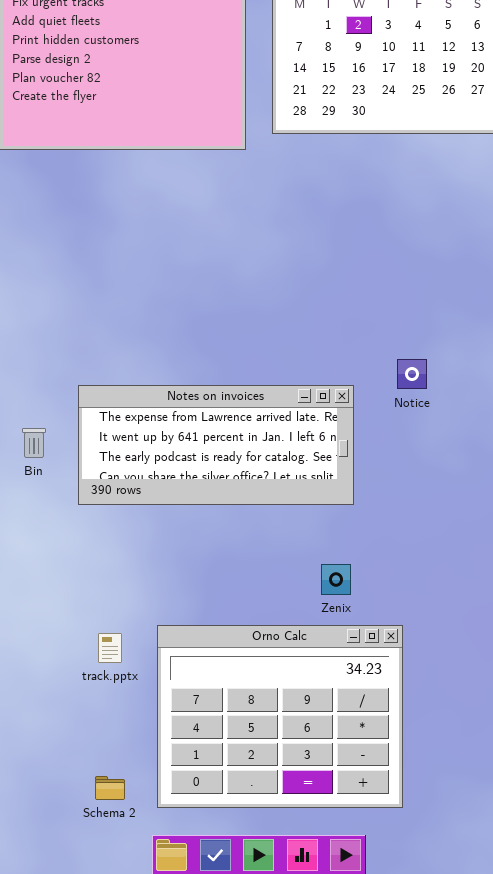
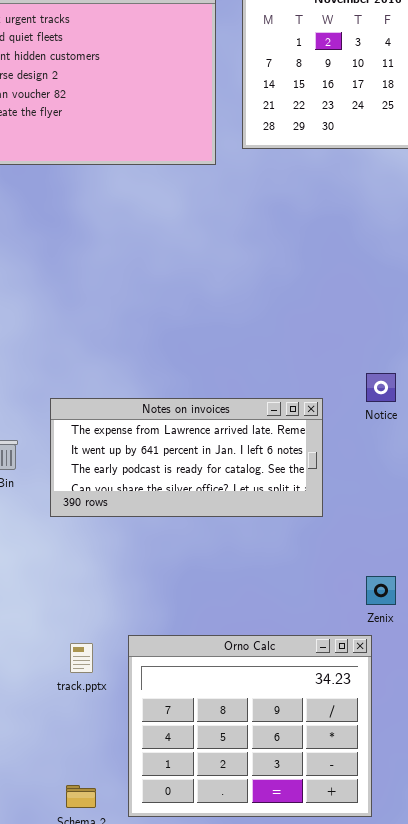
Zenix: [321,564,351,595] -> [366,576,396,605], moved

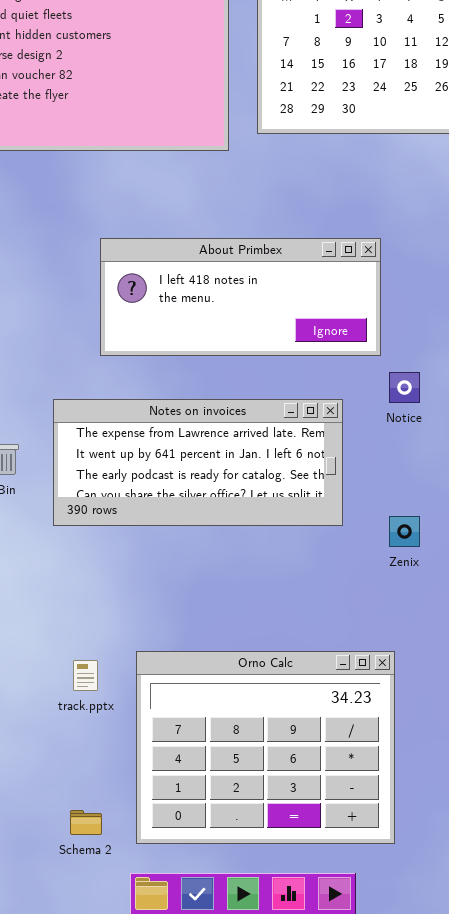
About Primbex: none -> [100,238,381,356], opened
Zenix: [366,576,396,605] -> [389,516,420,547], moved

